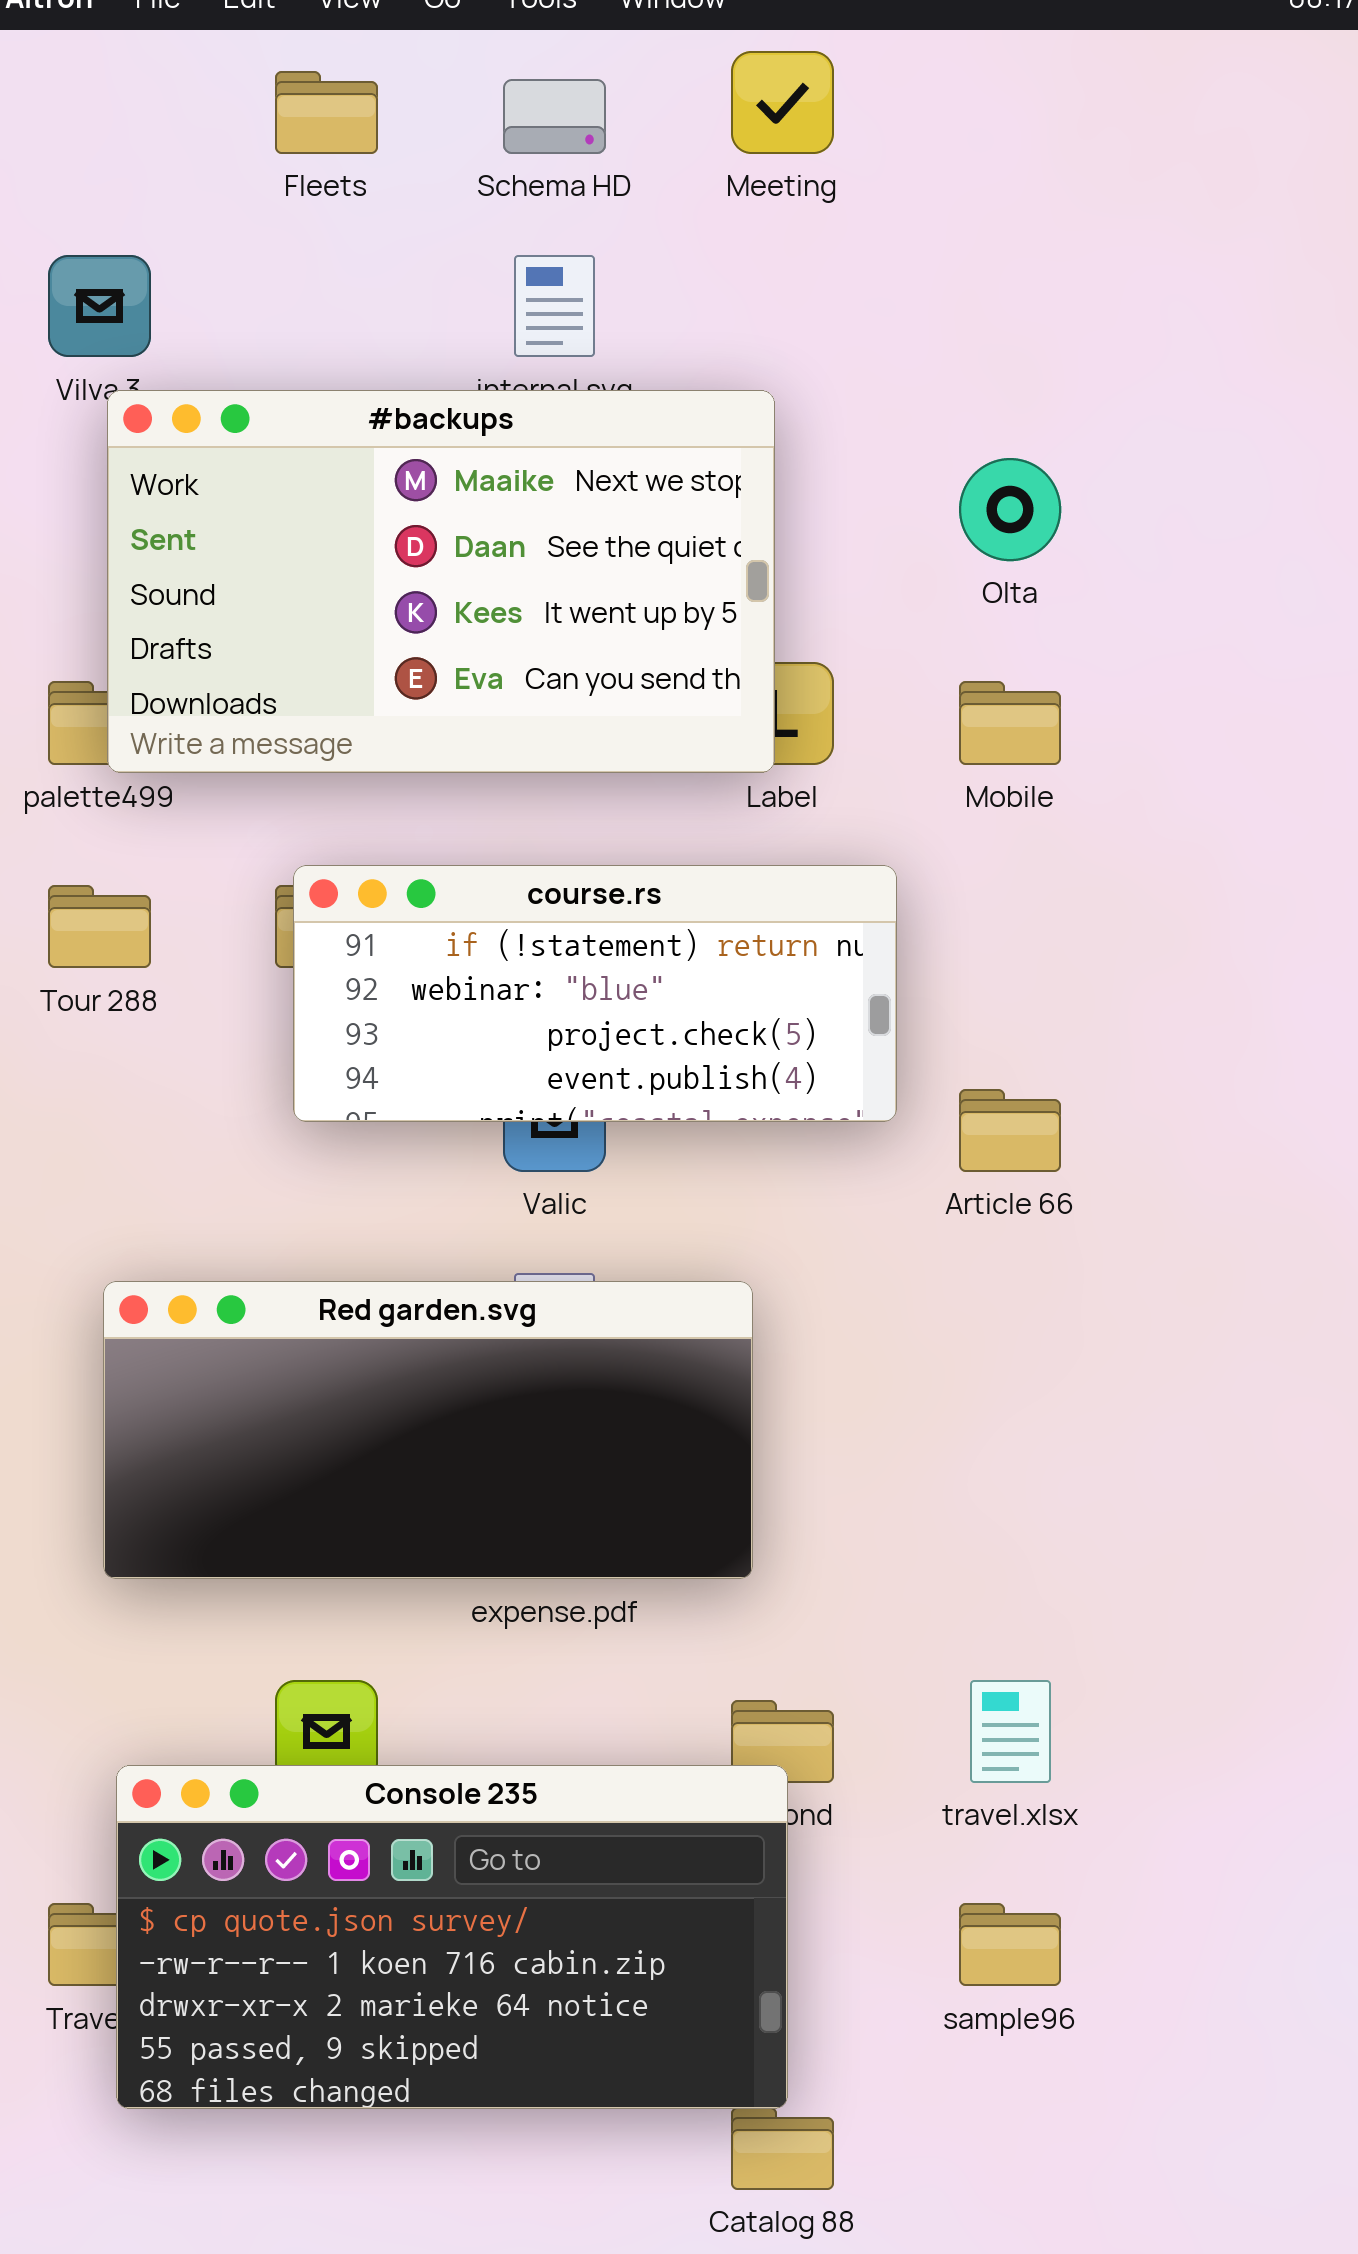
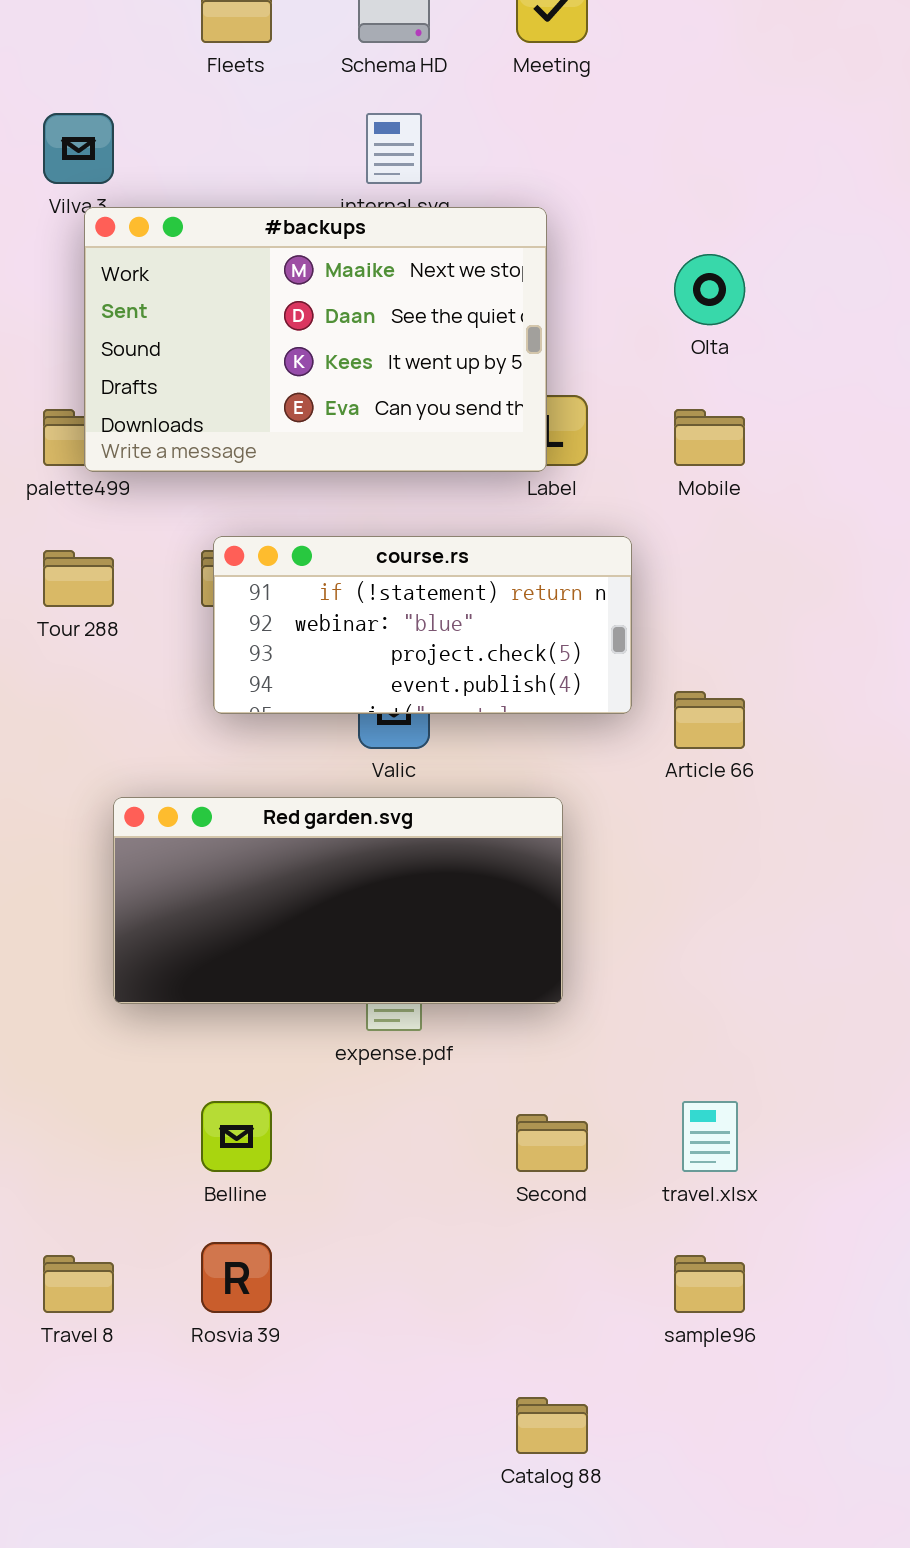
Red garden.svg: [103,1281,753,1579] -> [113,797,563,1004], moved
Console 235: [116,1765,788,2109] -> none, closed

